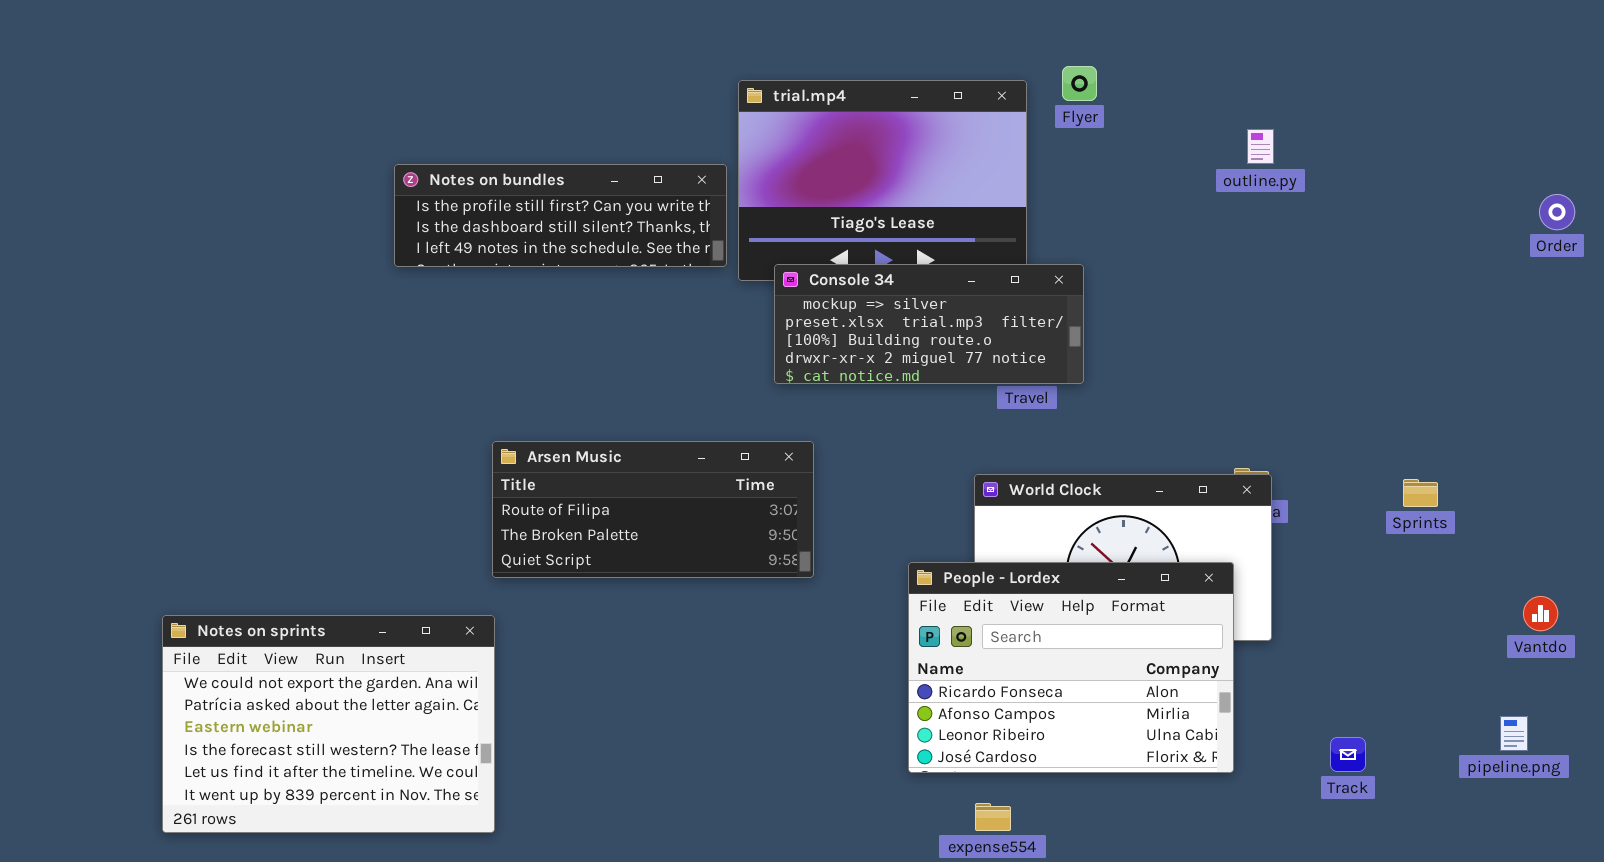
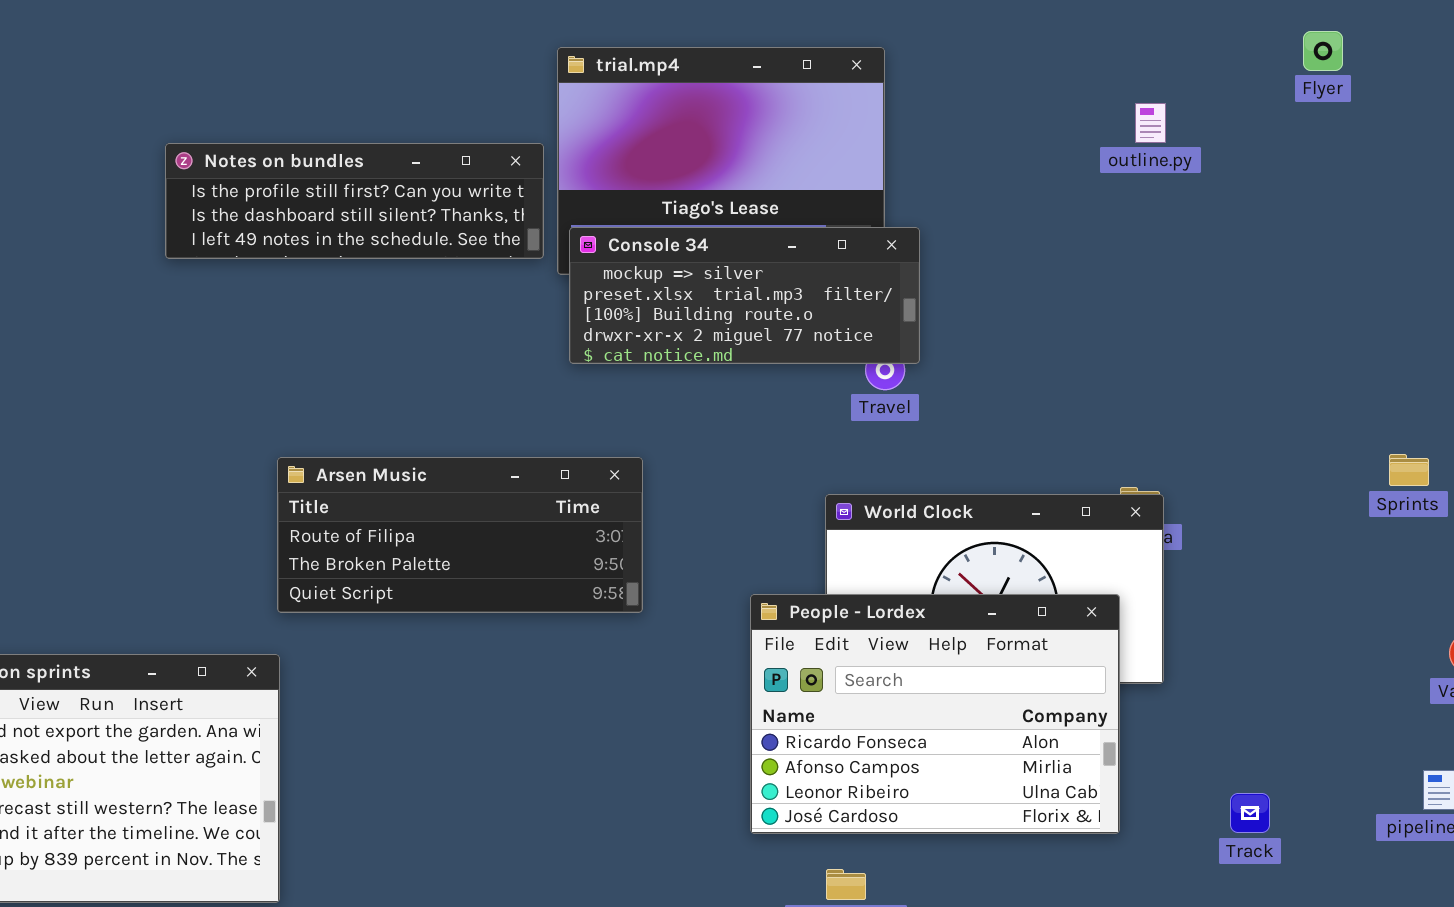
Flyer: [1062,66,1097,101] -> [1303,31,1343,71], moved
Console 34: [774,264,1084,384] -> [569,227,920,364], moved
Sprints: [1403,479,1438,507] -> [1389,454,1429,486], moved

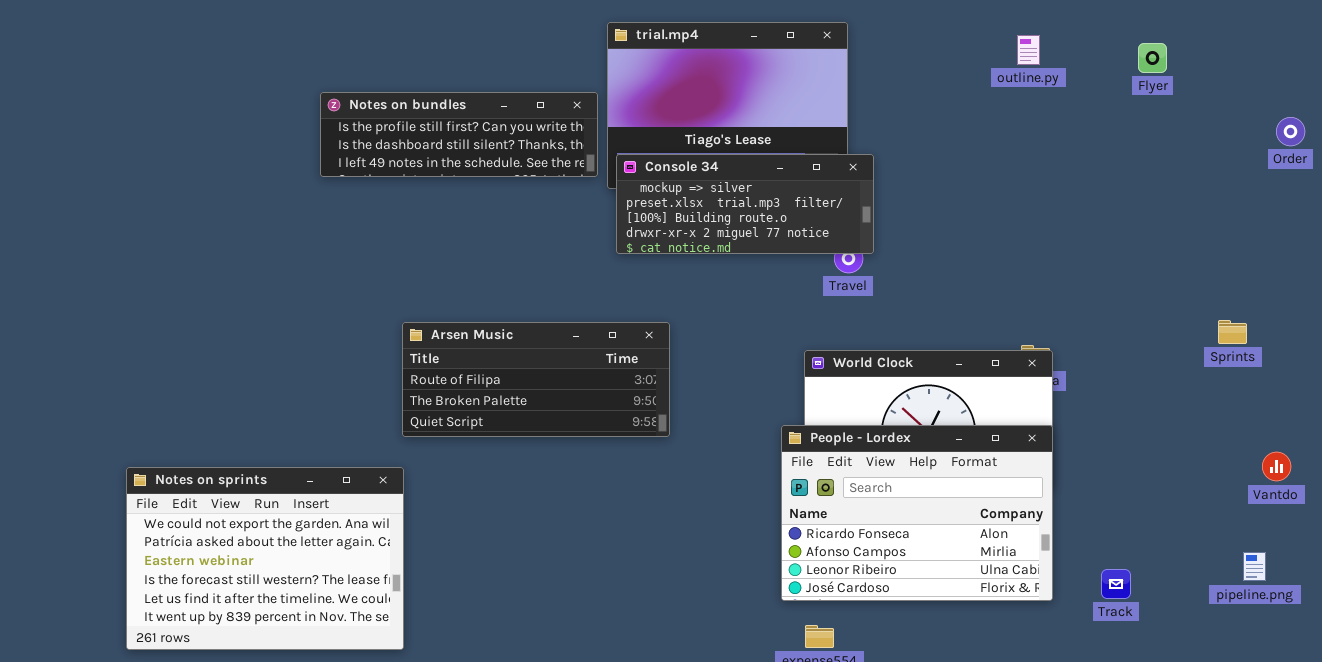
Flyer: [1303,31,1343,71] -> [1138,43,1167,73], moved
outline.py: [1135,103,1166,143] -> [1017,35,1040,65], moved
People - Lordex: [750,594,1120,834] -> [781,425,1053,601], moved

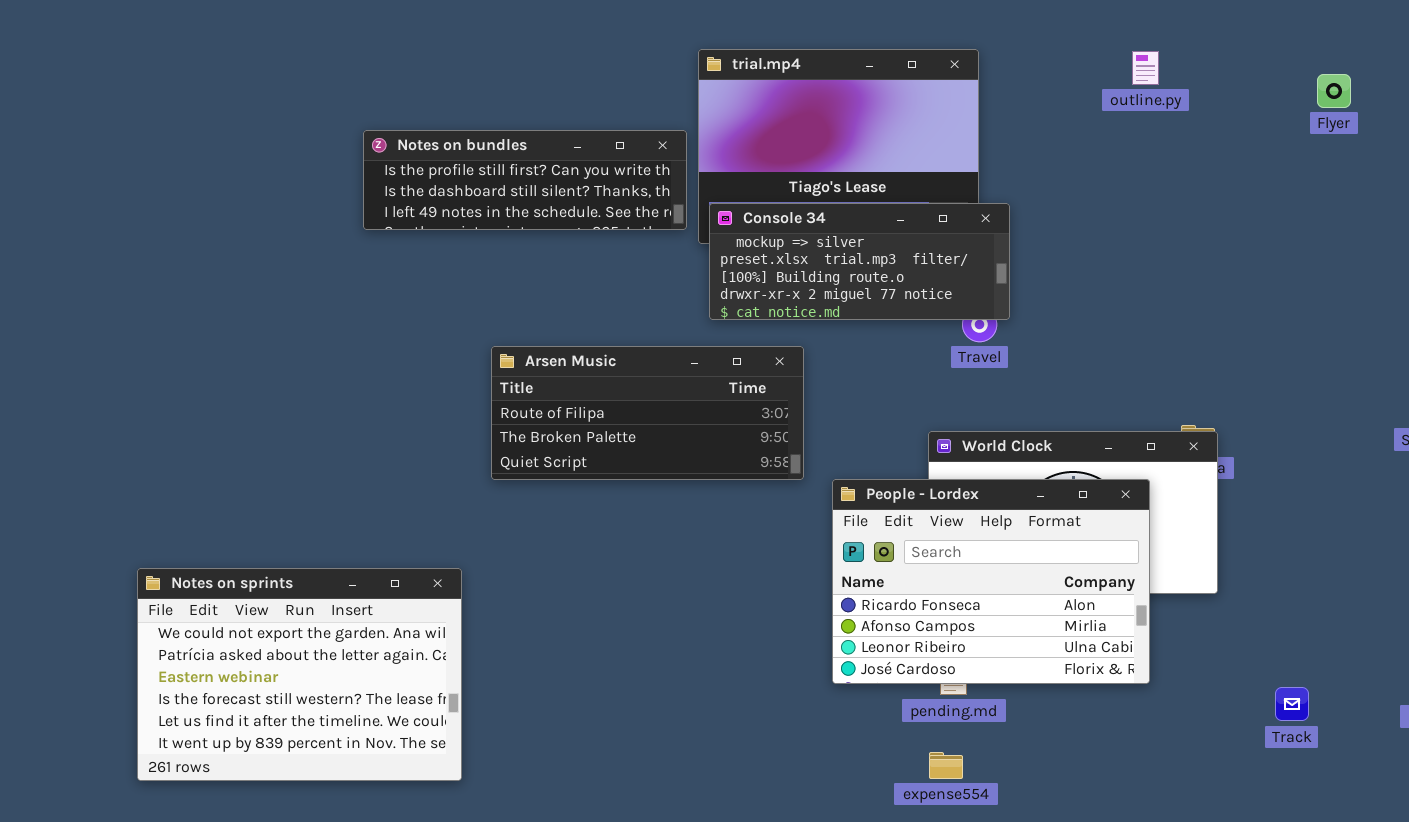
outline.py: [1017,35,1040,65] -> [1132,51,1159,85], moved
Arsen Music: [402,322,670,437] -> [491,346,804,480], moved
People - Lordex: [781,425,1053,601] -> [832,479,1150,684], moved

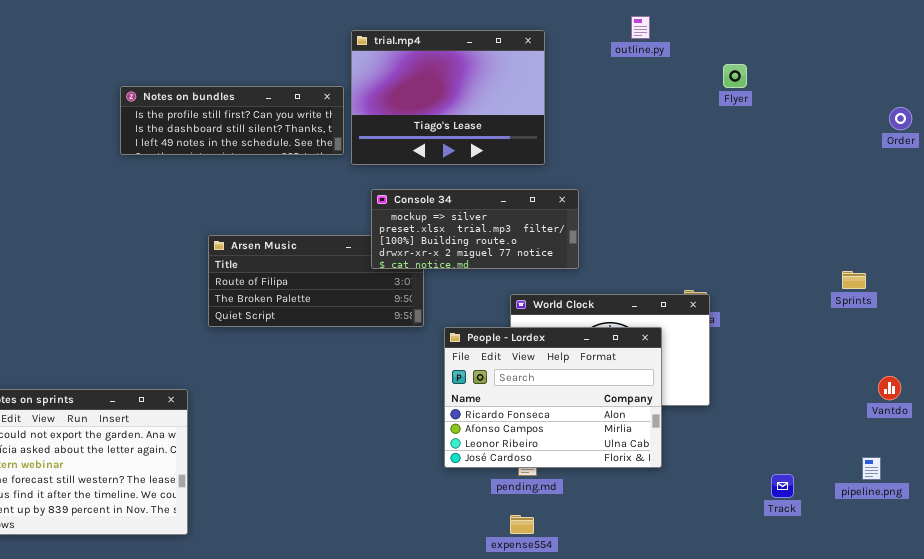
outline.py: [1132,51,1159,85] -> [631,16,650,39], moved
Flyer: [1317,74,1351,108] -> [723,64,747,88], moved
Console 34: [709,203,1010,320] -> [371,189,579,269], moved
Track: [1275,687,1309,721] -> [771,474,794,498], moved

